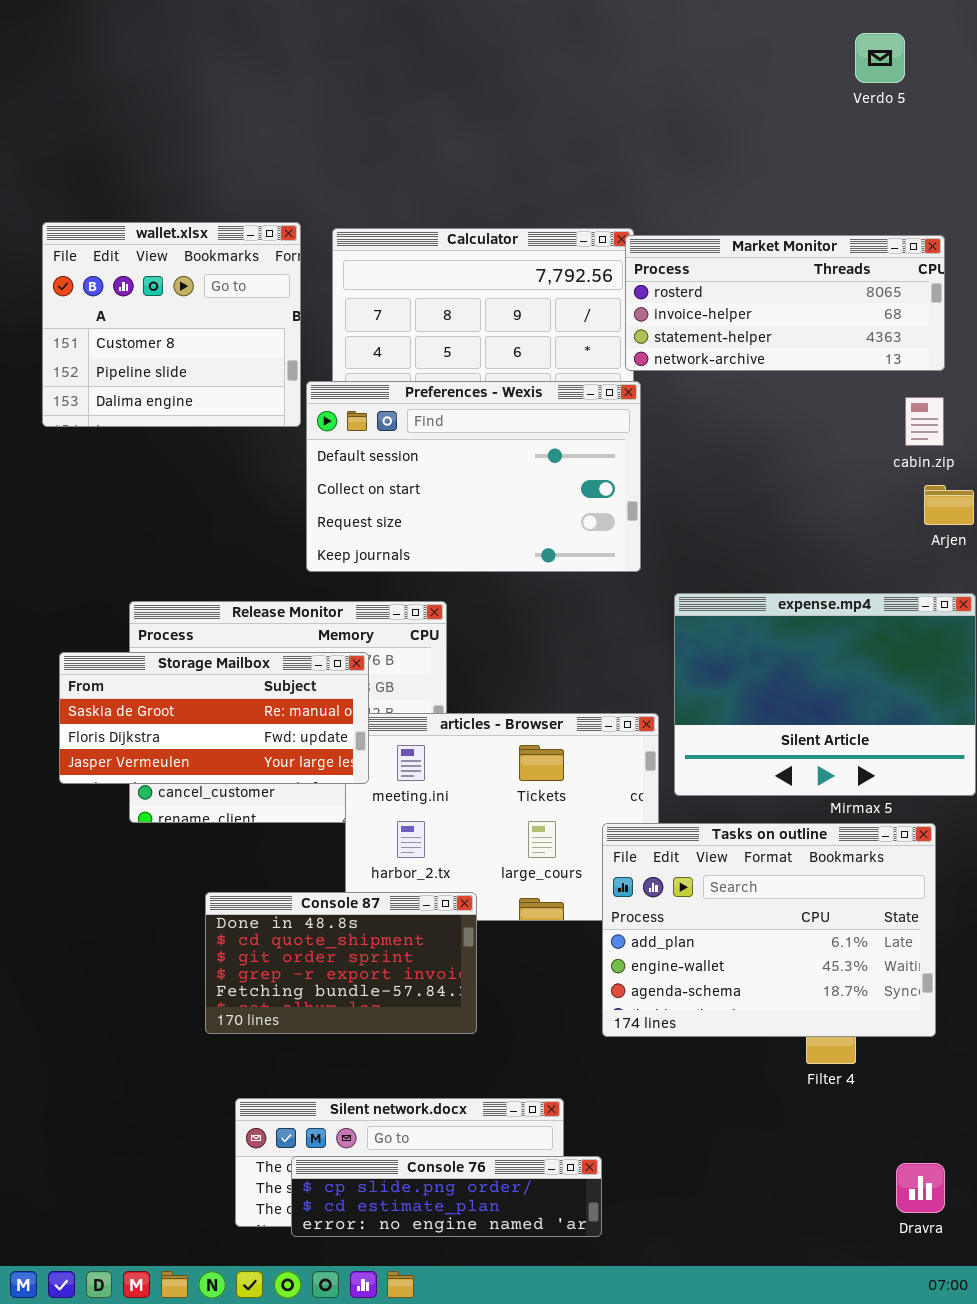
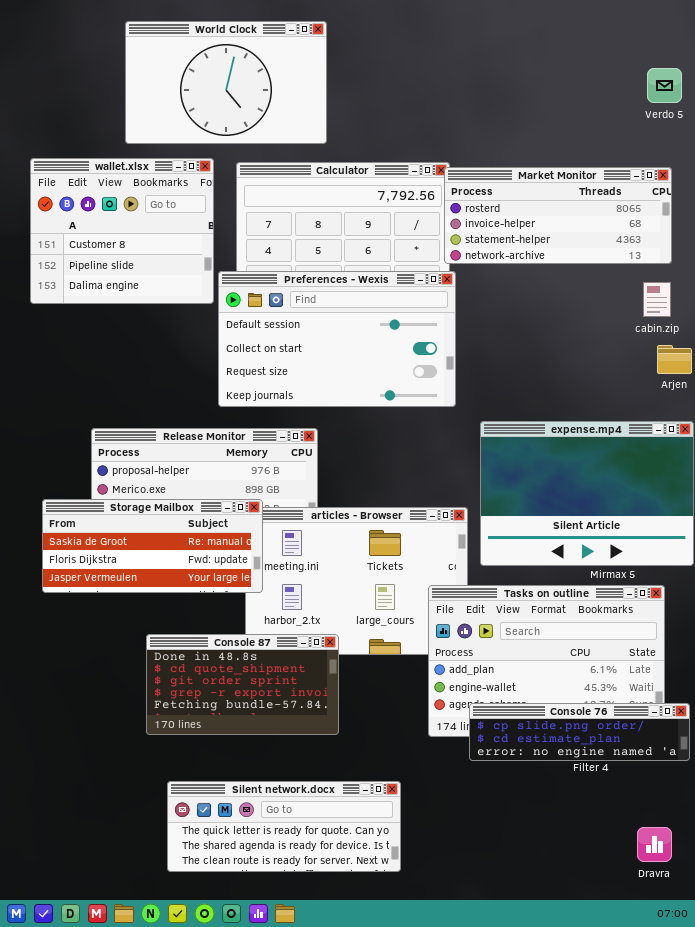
World Clock: none -> [125,21,327,144], opened
Verdo 5: [855,33,905,83] -> [647,68,682,103], moved
Storage Mailbox: [59,652,369,784] -> [42,499,263,593], moved
Console 76: [291,1156,602,1237] -> [469,703,690,761], moved

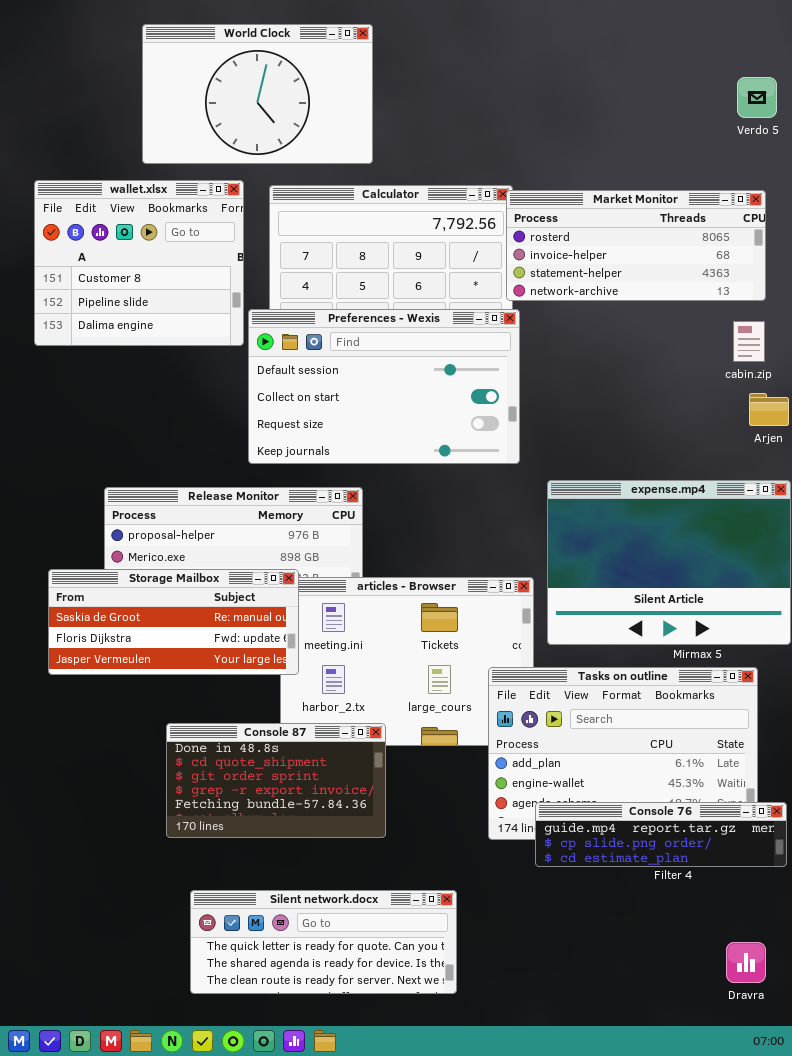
Console 76: [469,703,690,761] -> [535,802,787,867], scrolled up 1 row

